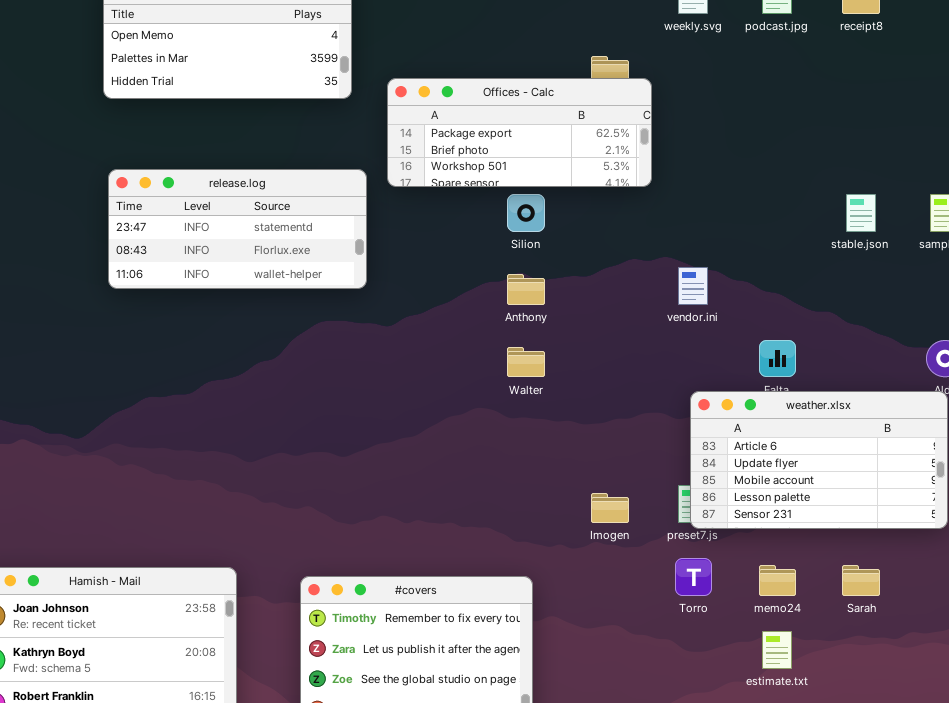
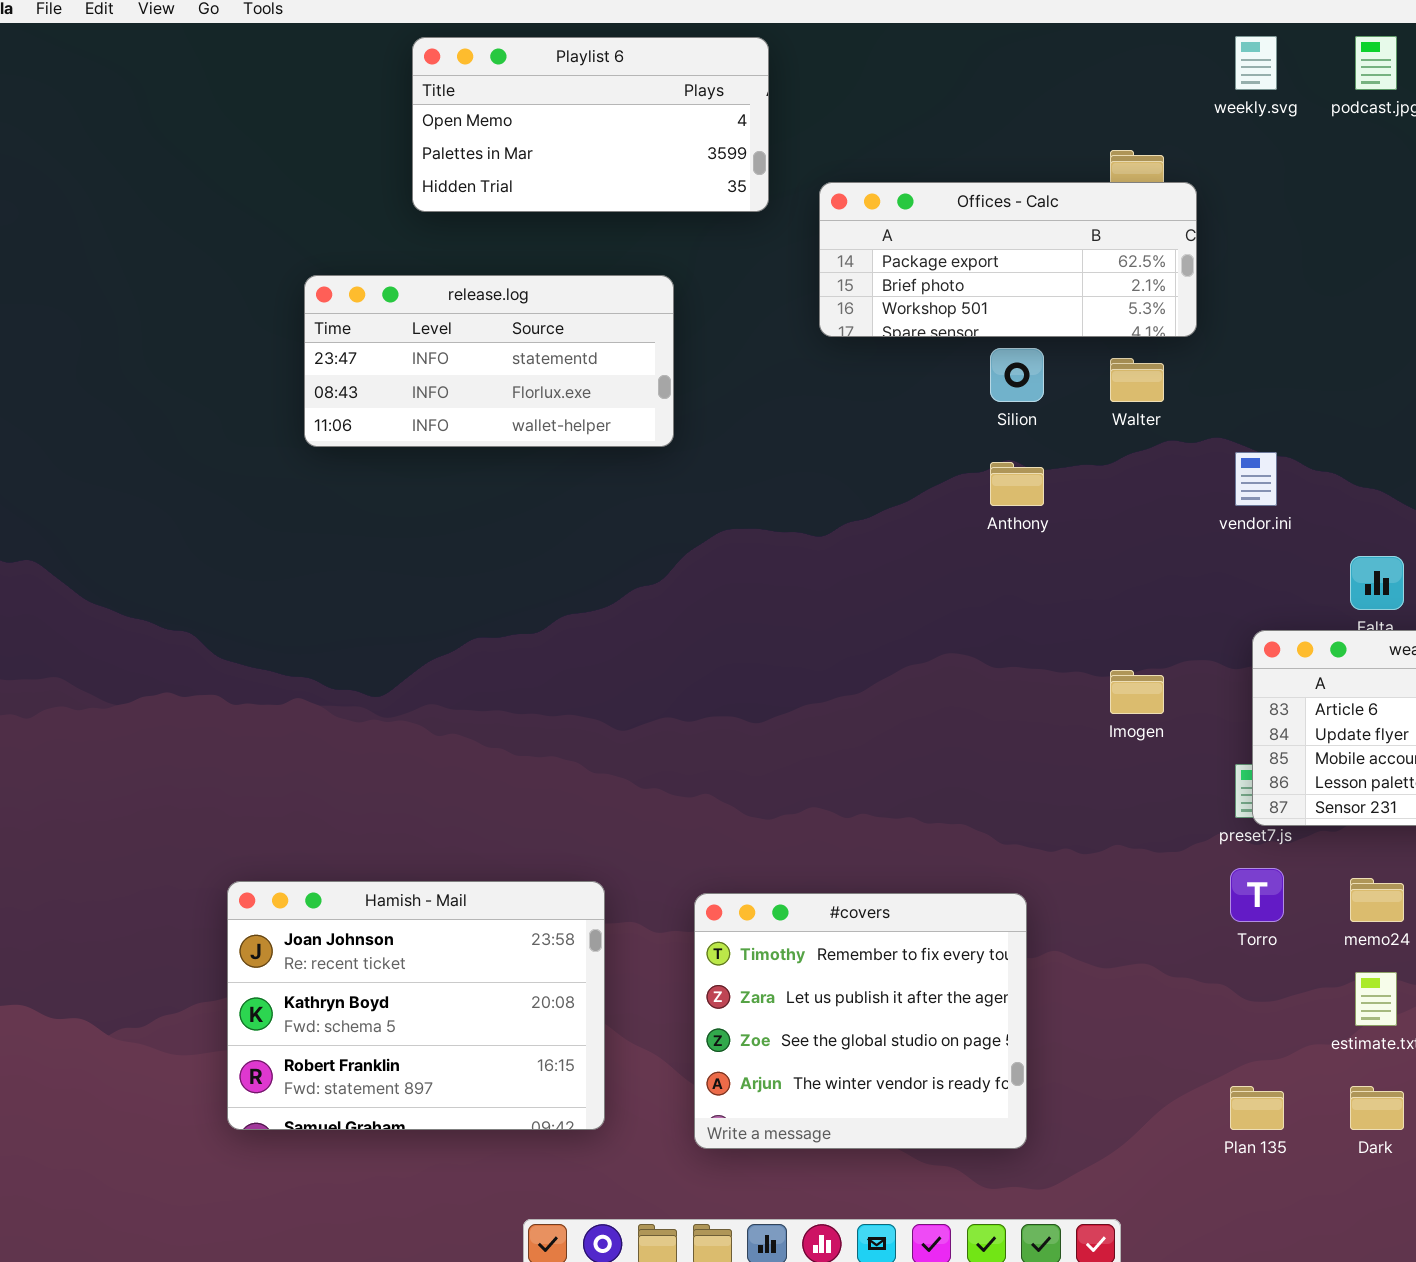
release.log: [108,169,367,289] -> [304,275,674,447], moved
Walter: [507,347,545,377] -> [1110,358,1164,402], moved
Imogen: [591,493,629,523] -> [1110,670,1164,714], moved

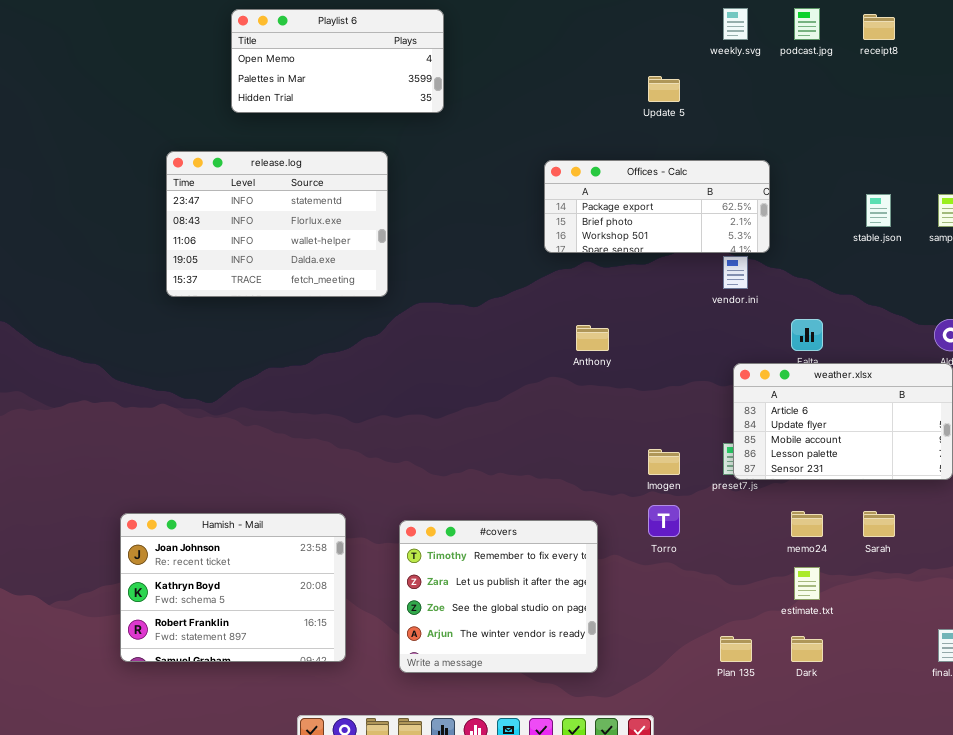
Offices - Calc: [819,182,1197,337] -> [544,160,770,253], moved
release.log: [304,275,674,447] -> [166,151,388,297], resized
Anthony: [990,462,1044,506] -> [576,325,609,351], moved
Imogen: [1110,670,1164,714] -> [648,449,680,475], moved
Torro: [1230,868,1284,922] -> [648,505,680,537], moved

